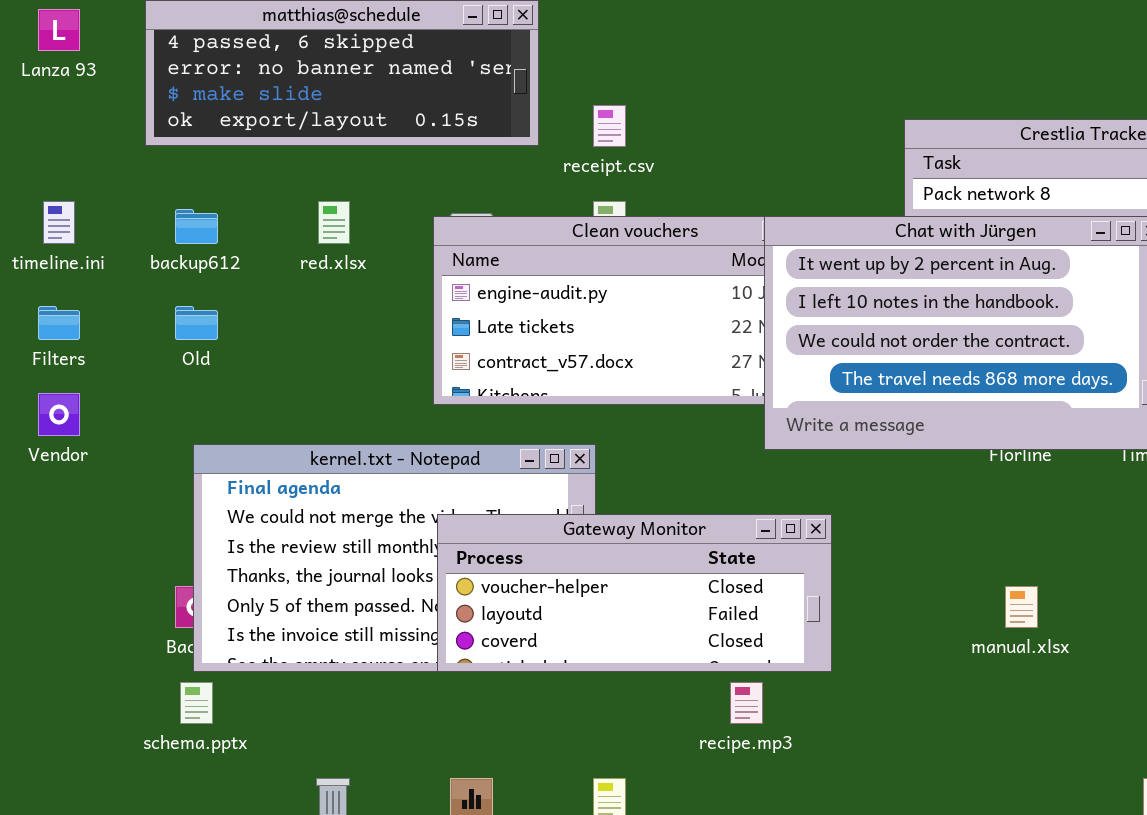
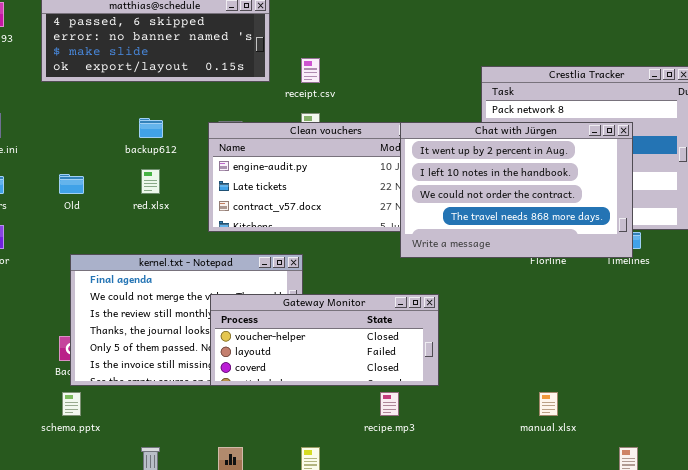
red.xlsx: [318,201,350,244] -> [141,169,160,194], moved
backup612: [175,209,218,244] -> [139,118,163,138], moved
manual.xlsx: [1005,586,1038,628] -> [539,392,558,416], moved

